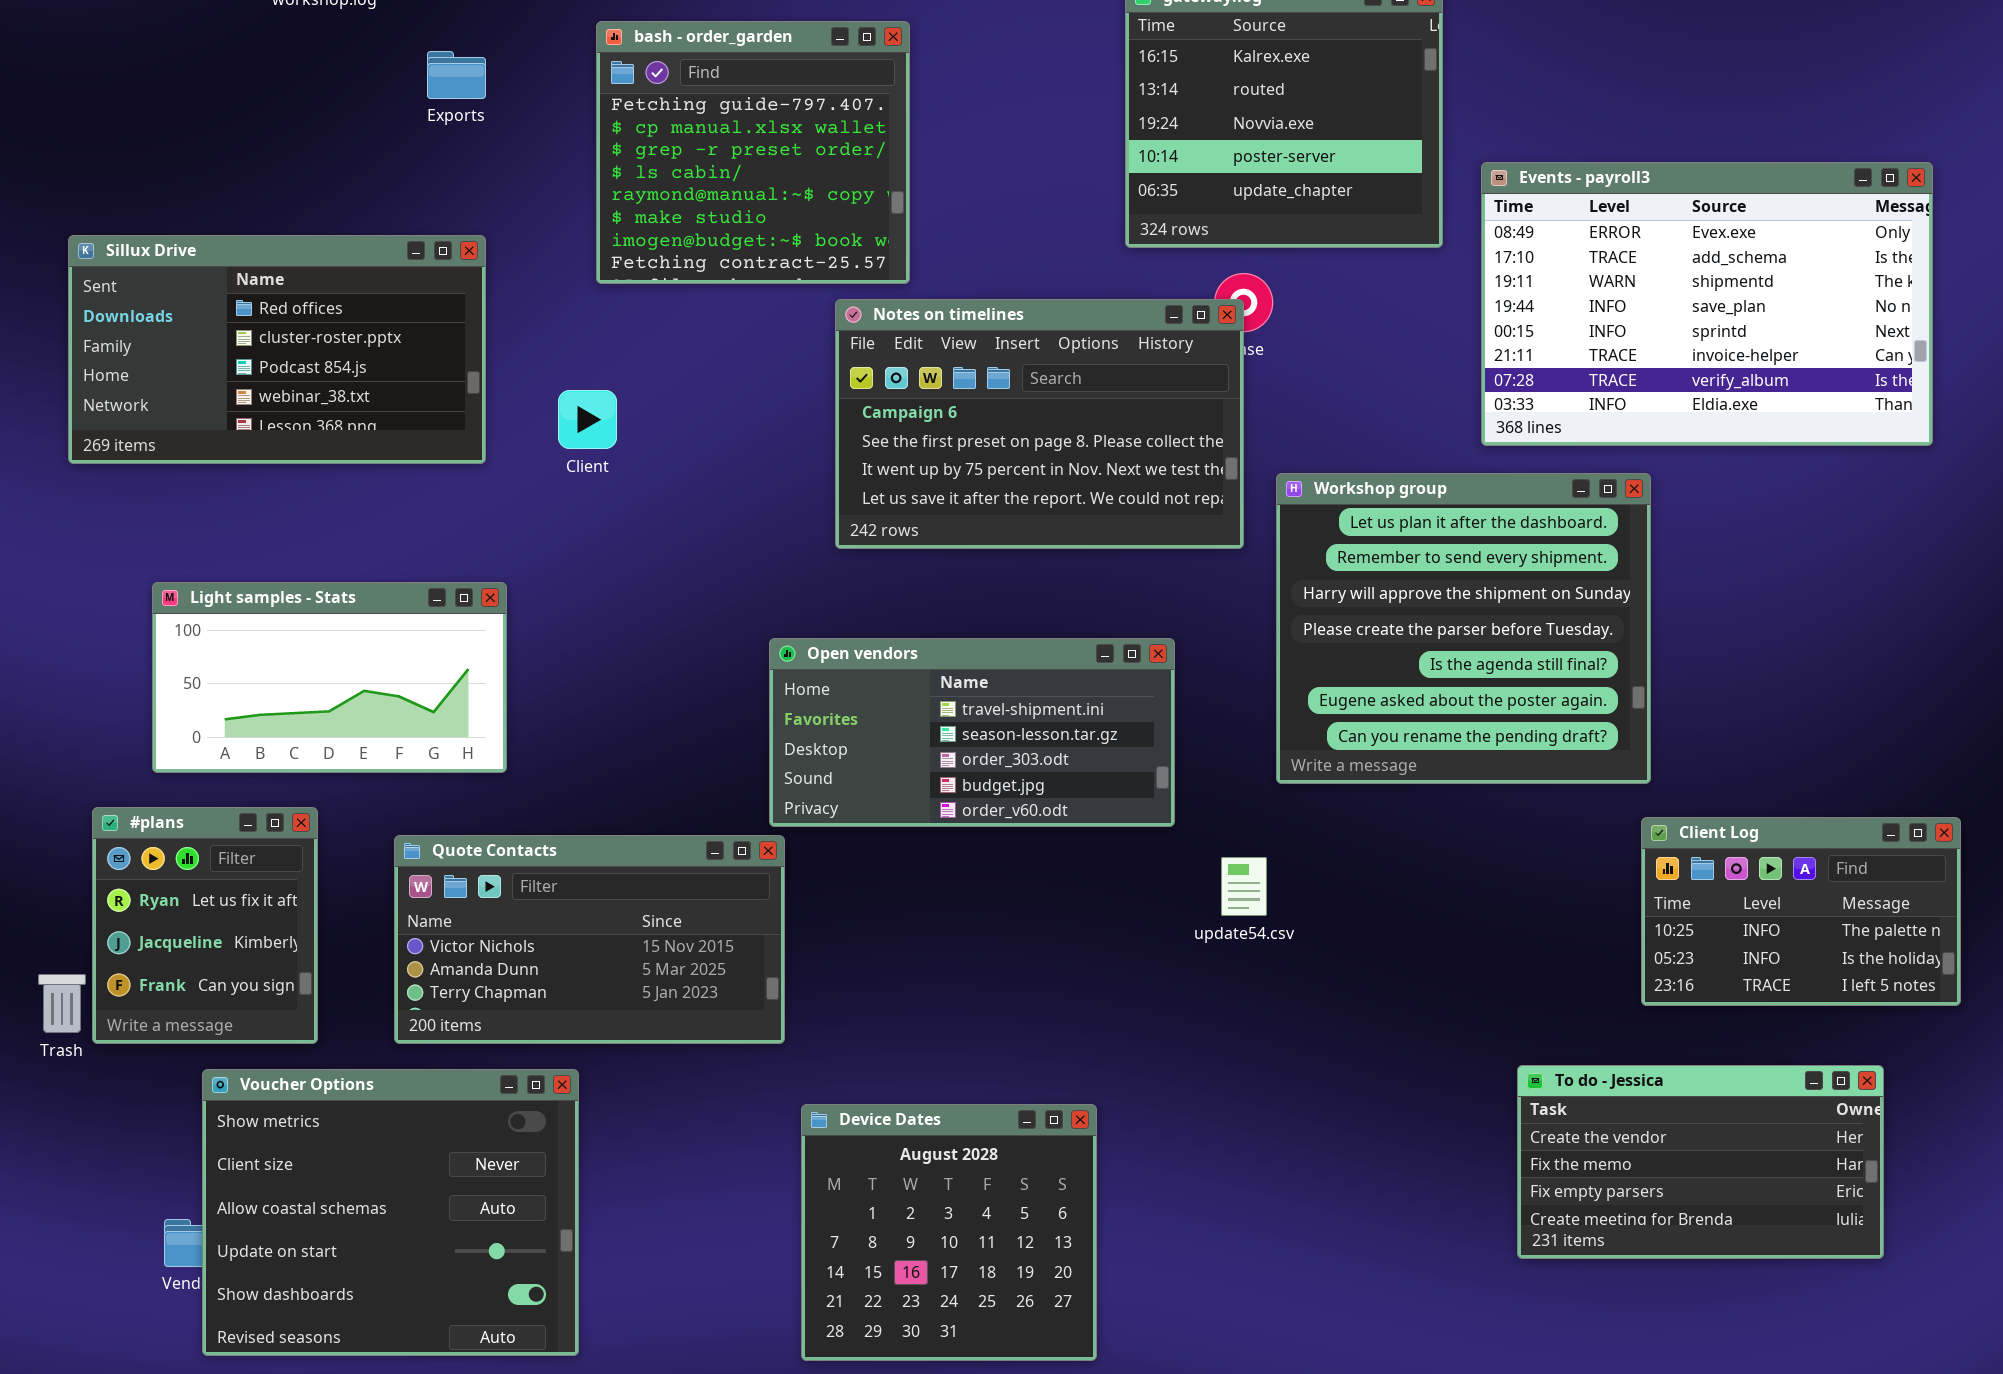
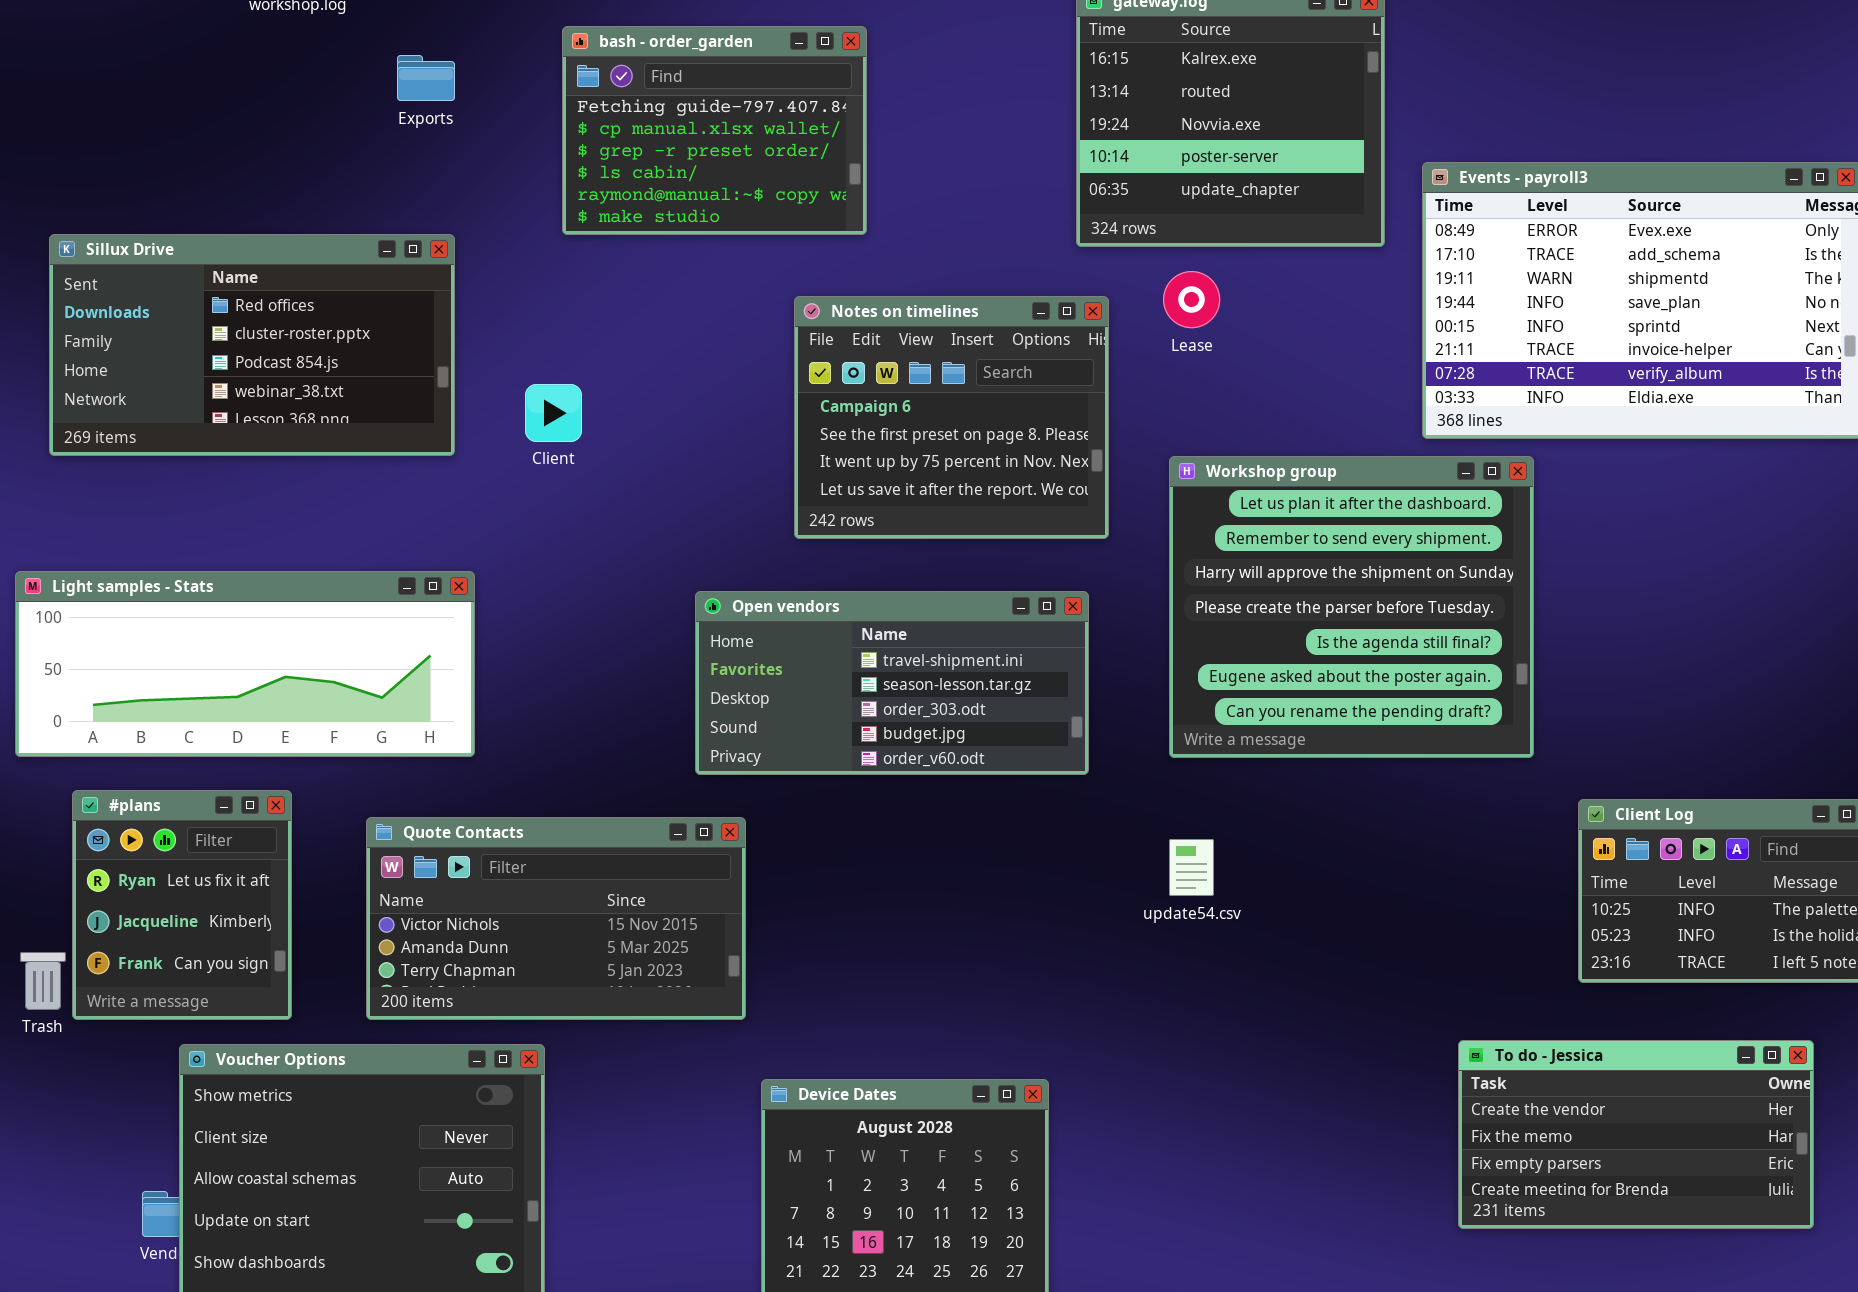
bash - order_garden: [596,21,910,284] -> [562,26,867,235], resized
Notes on timelines: [835,299,1244,549] -> [794,296,1109,539], resized
Workshop group: [1276,473,1651,784] -> [1169,456,1534,758], moved
Light samples - Stats: [152,582,507,773] -> [15,571,475,757], resized
Open vendors: [769,638,1175,827] -> [695,591,1089,775], moved

